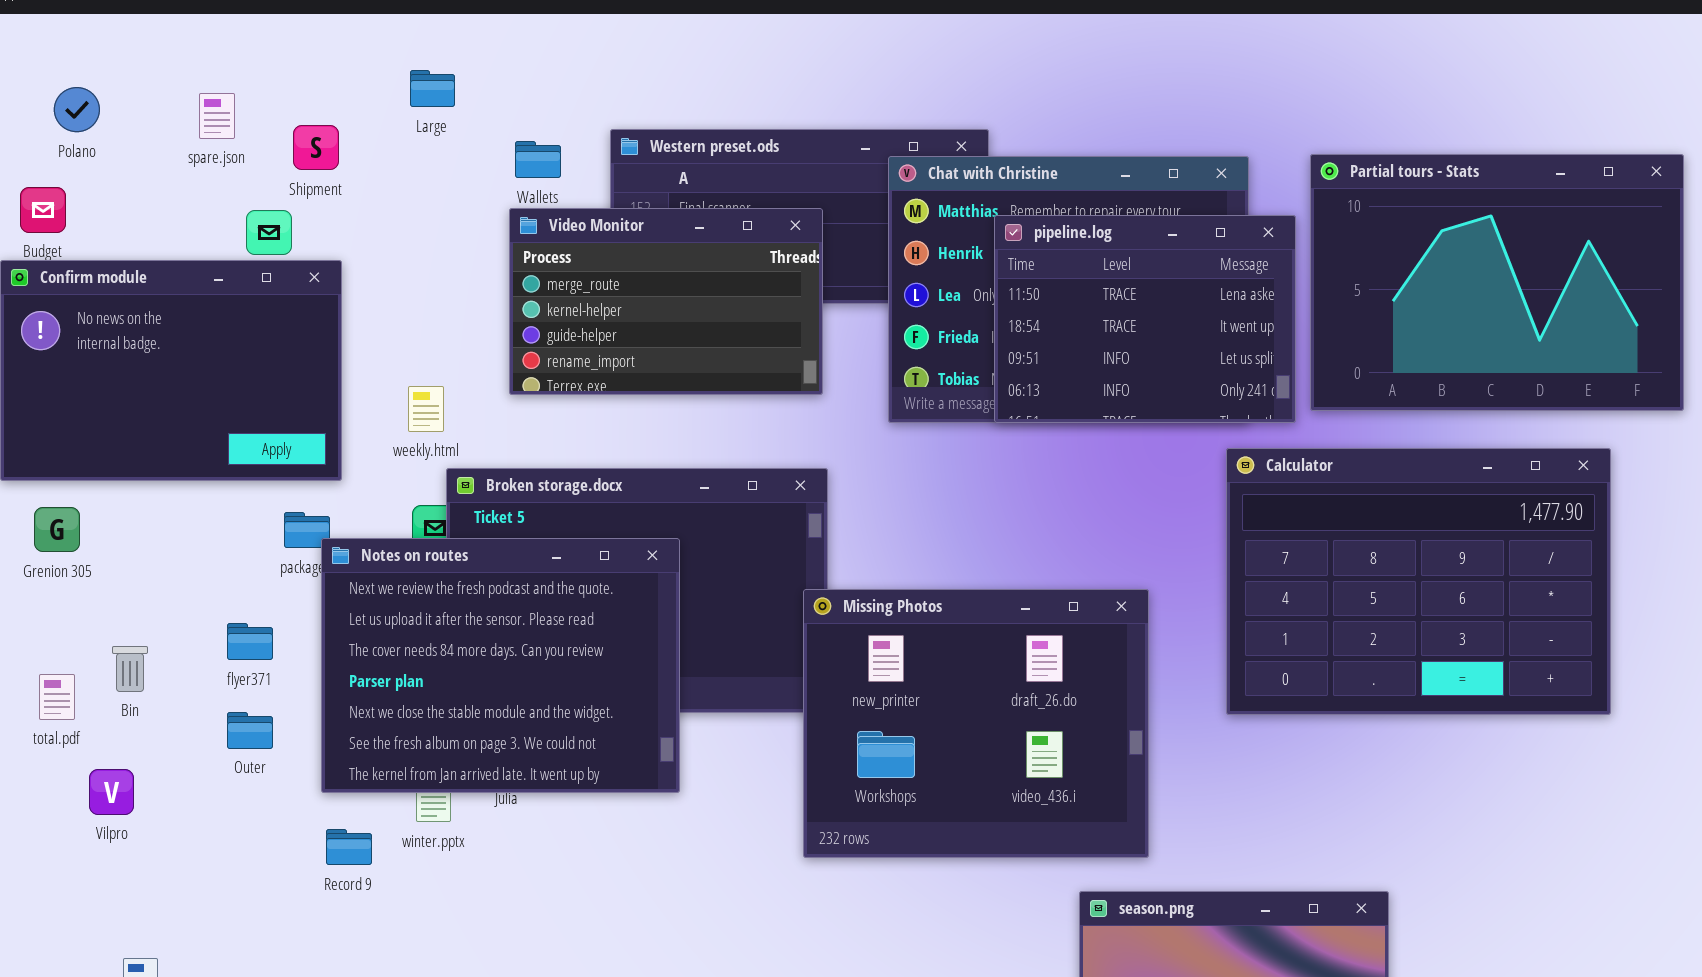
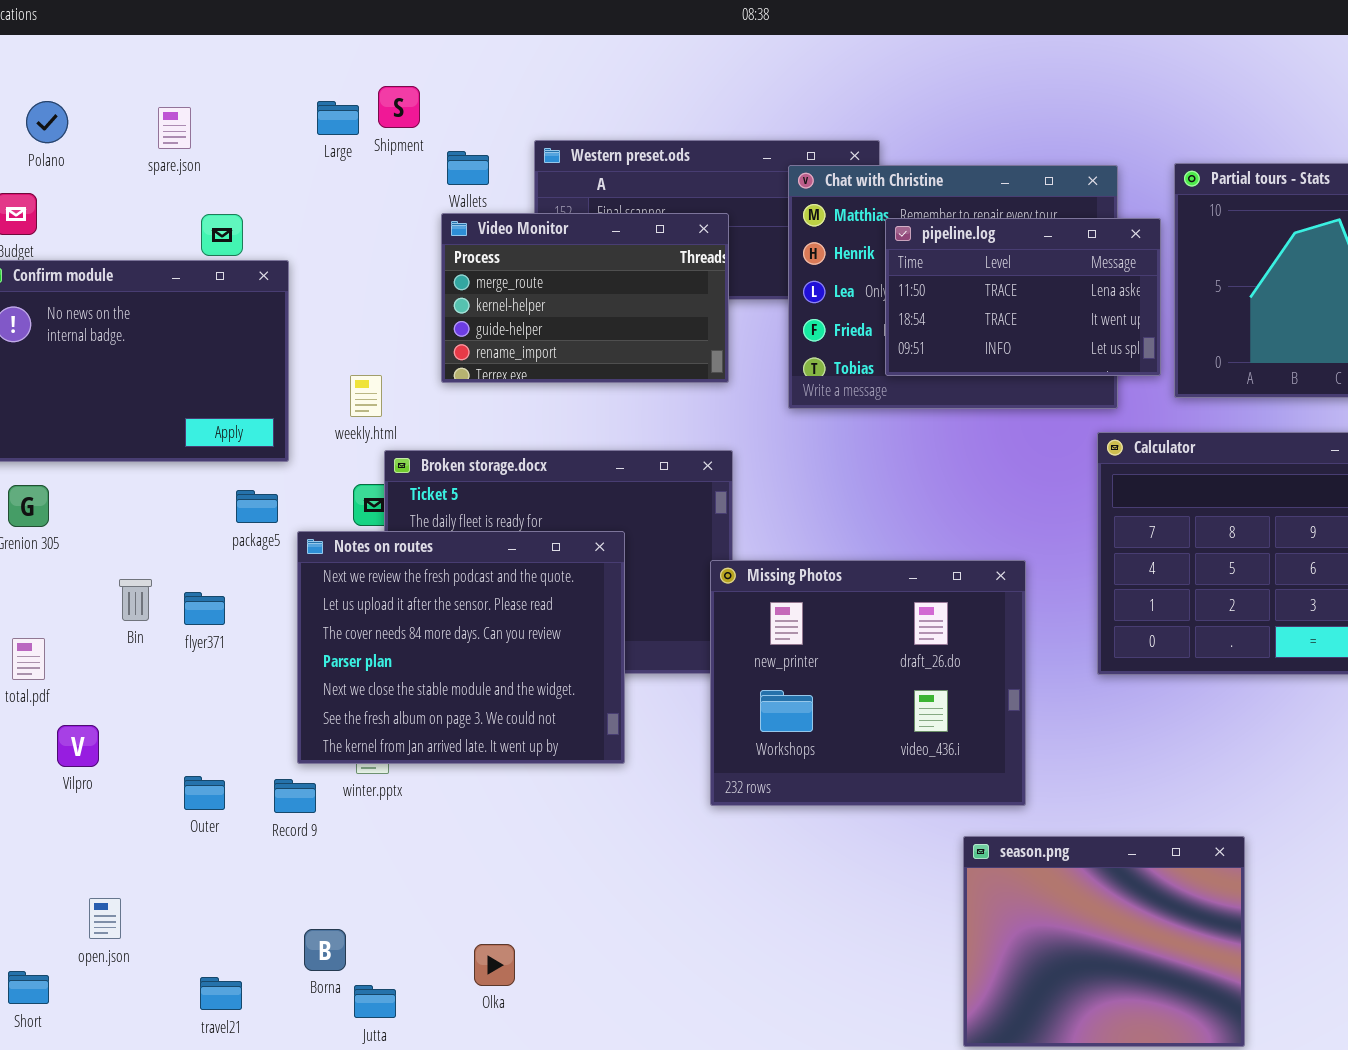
Large: [410,70,455,107] -> [317,101,359,135], moved
Shipment: [293,125,339,170] -> [378,86,420,128], moved
pipeline.log: [994,215,1296,423] -> [885,218,1161,376], resized
Notes on routes: [321,538,680,793] -> [297,531,625,764], moved
Bin: [112,646,148,692] -> [119,579,152,621], moved
Outer: [227,712,273,749] -> [184,776,225,810], moved

